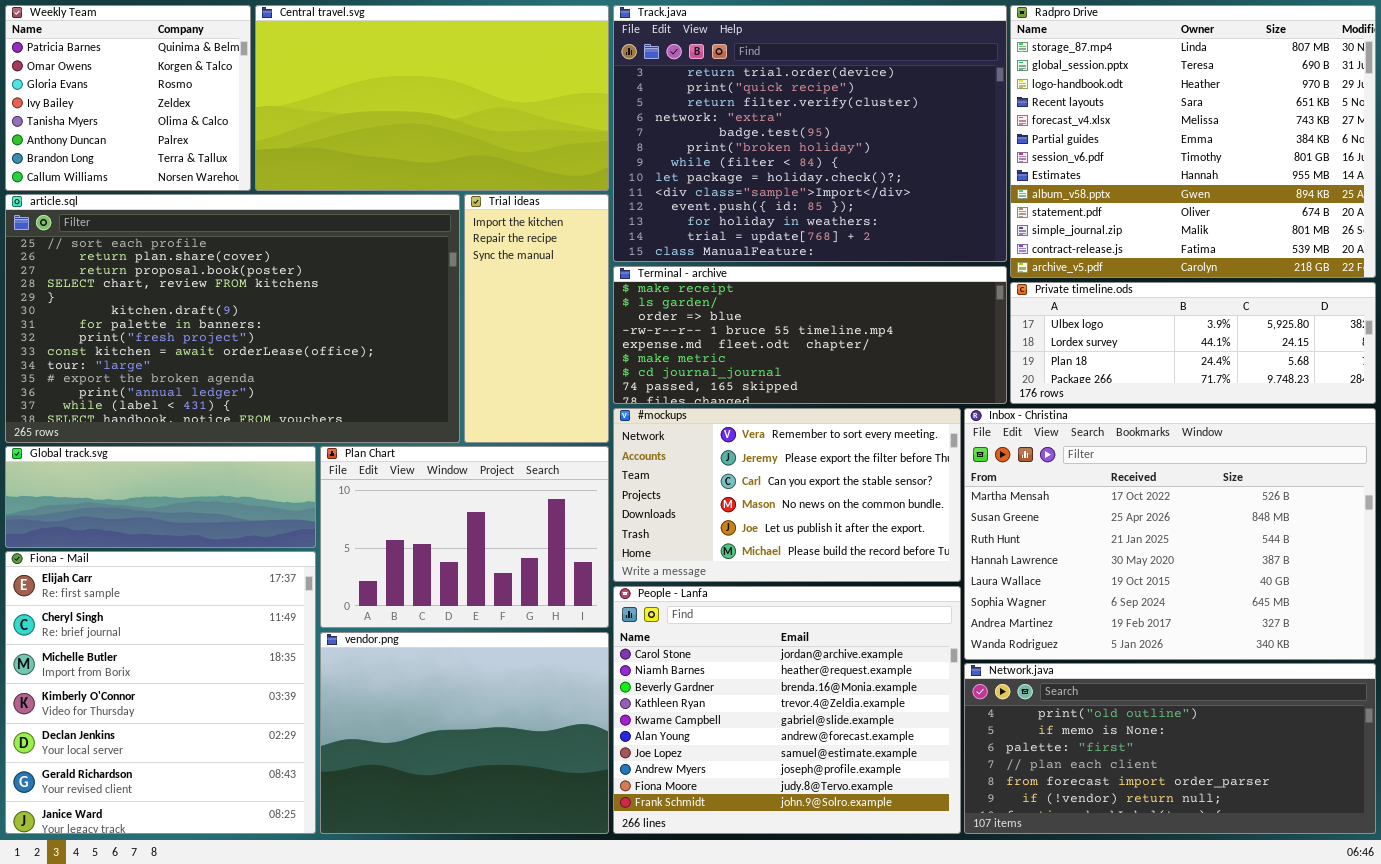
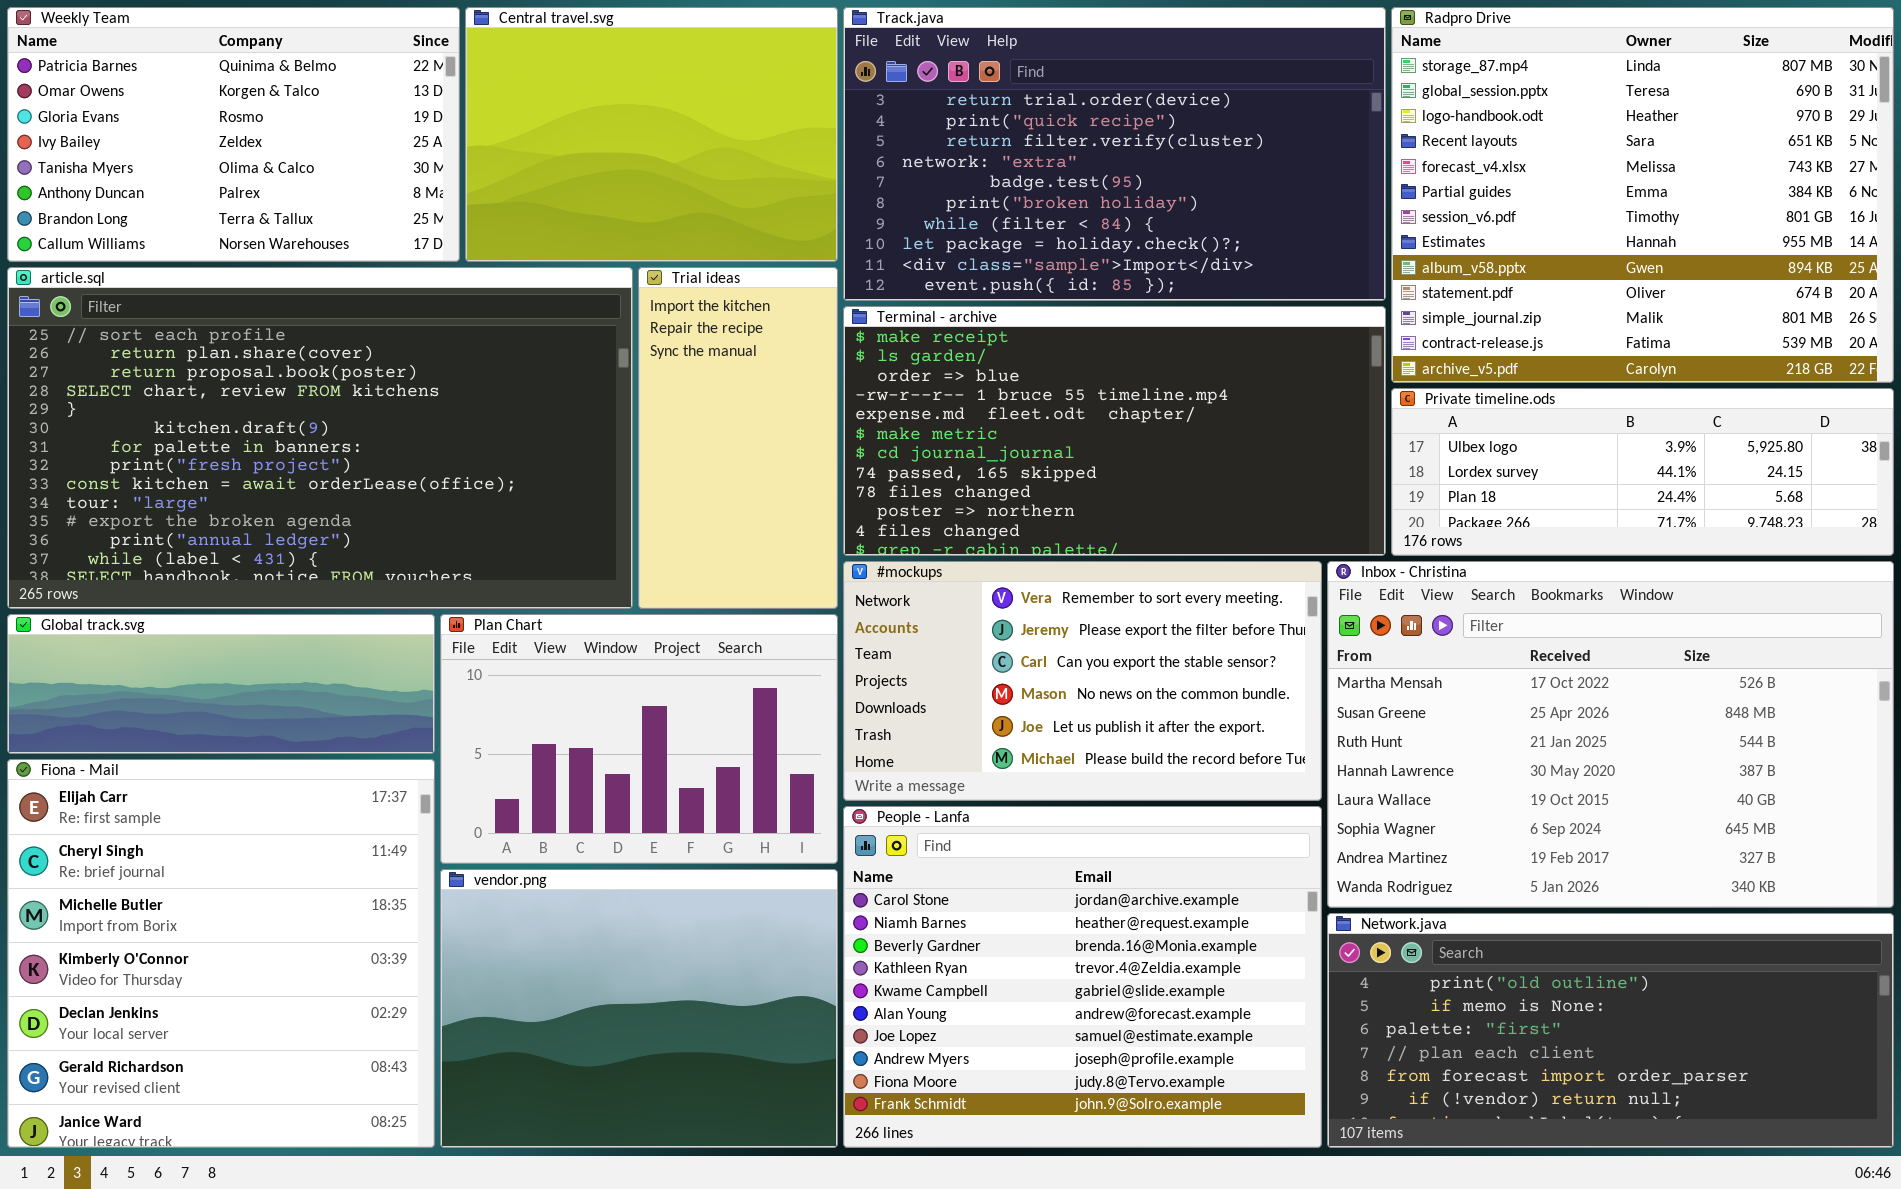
Weekly Team: [5,5,251,191] -> [7,7,460,262], resized
Central travel.svg: [255,5,609,191] -> [465,7,838,262], resized
Track.java: [613,5,1007,262] -> [843,7,1386,301], resized
Terminal - archive: [613,266,1007,404] -> [843,306,1386,556], resized

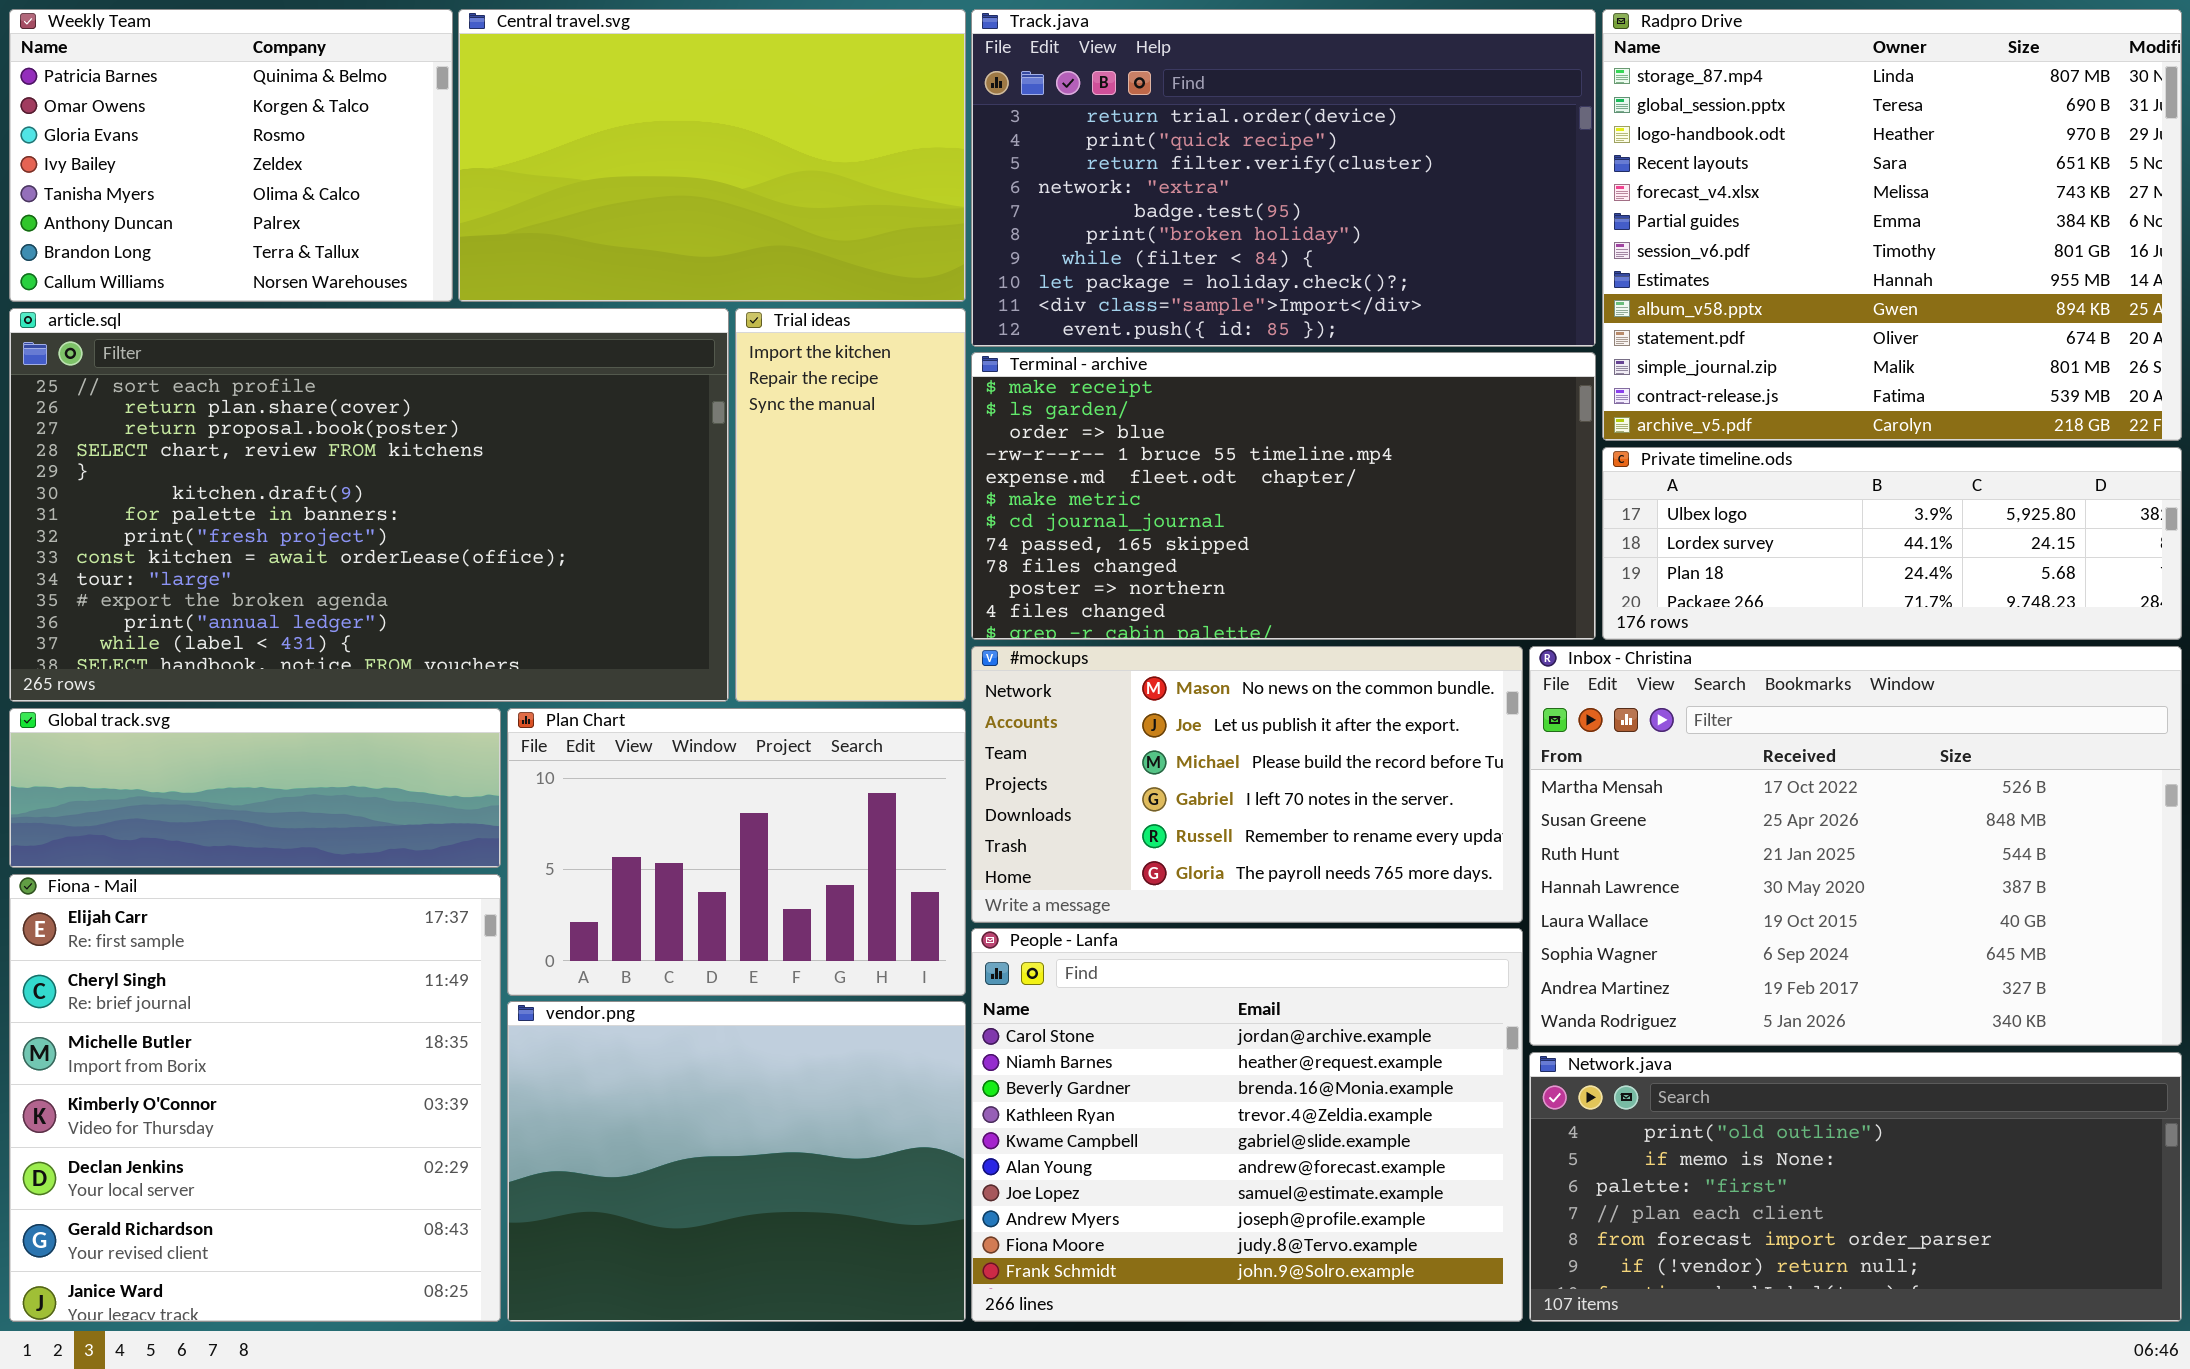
Weekly Team: [7,7,460,262] -> [9,9,453,302], resized
Central travel.svg: [465,7,838,262] -> [458,9,966,302], resized
#mockups: [843,561,1322,801] -> [971,646,1523,923], scrolled down 3 rows

